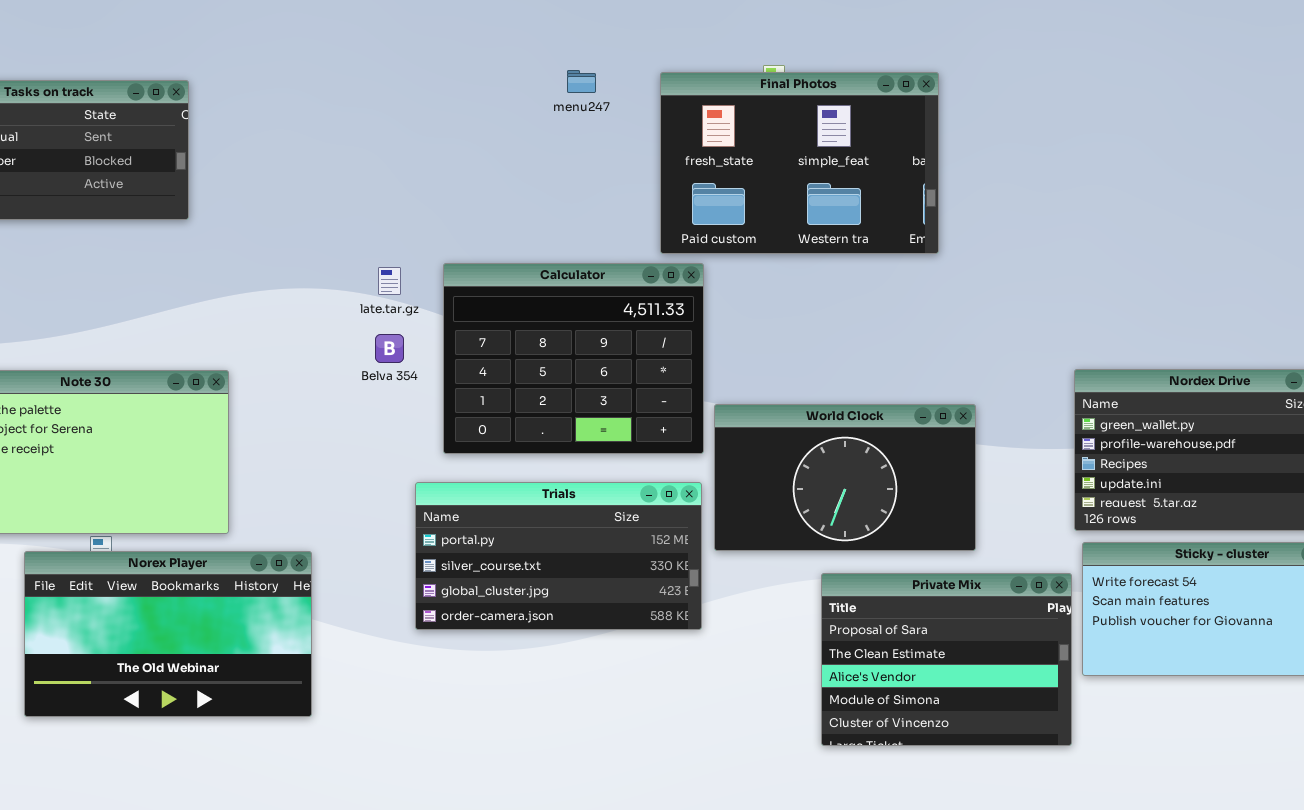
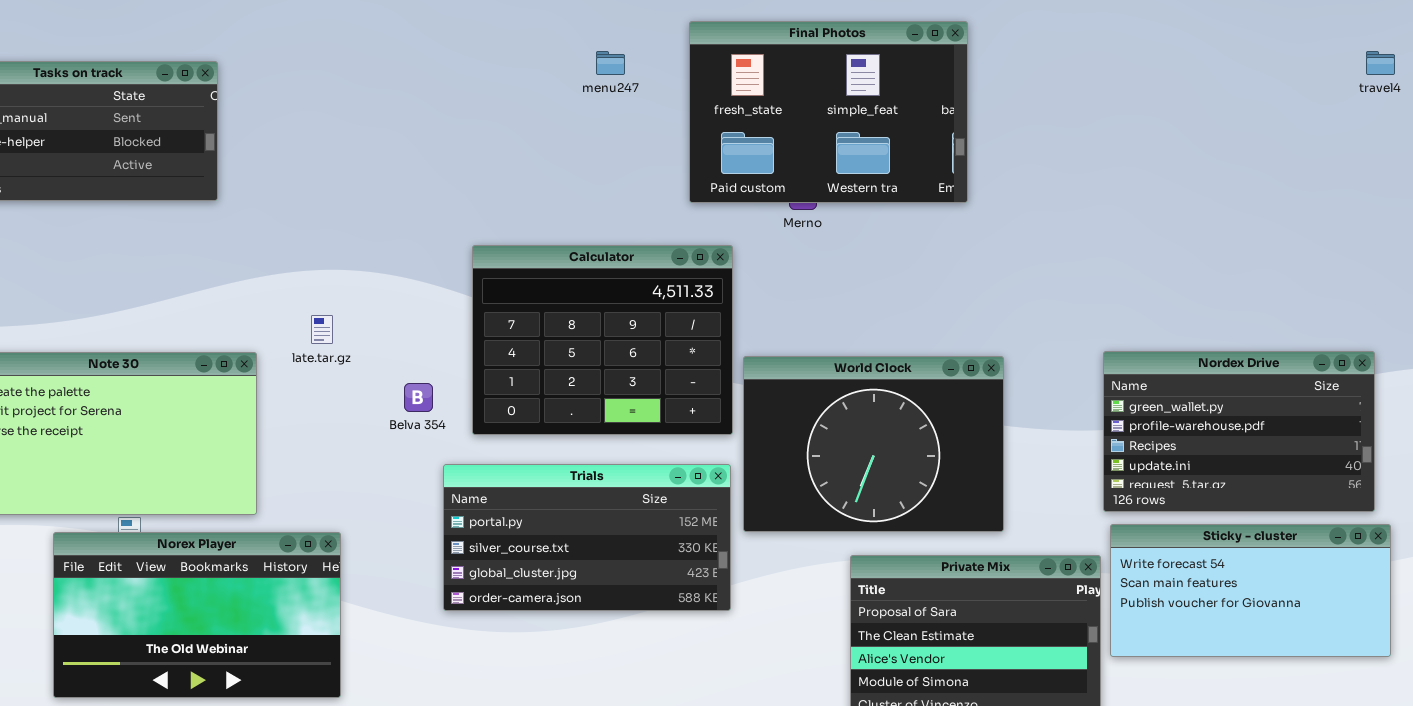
Final Photos: [660,72,939,254] -> [689,21,968,203], moved
late.tar.gz: [378,267,401,295] -> [311,315,333,344], moved
Belva 354: [375,334,404,363] -> [404,383,433,412], moved
World Clock: [714,404,976,551] -> [743,356,1004,532], resized

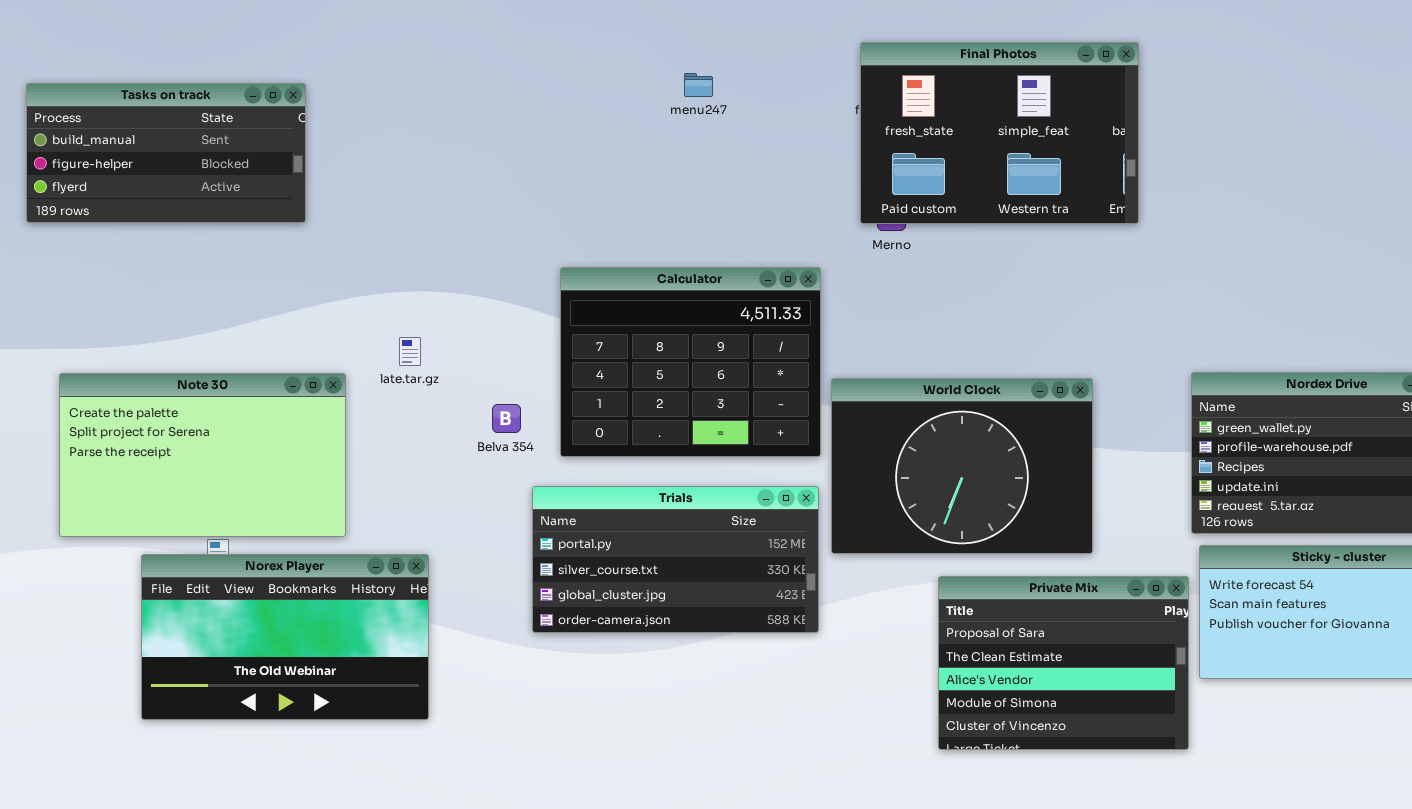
Final Photos: [689,21,968,203] -> [860,42,1139,224], moved

